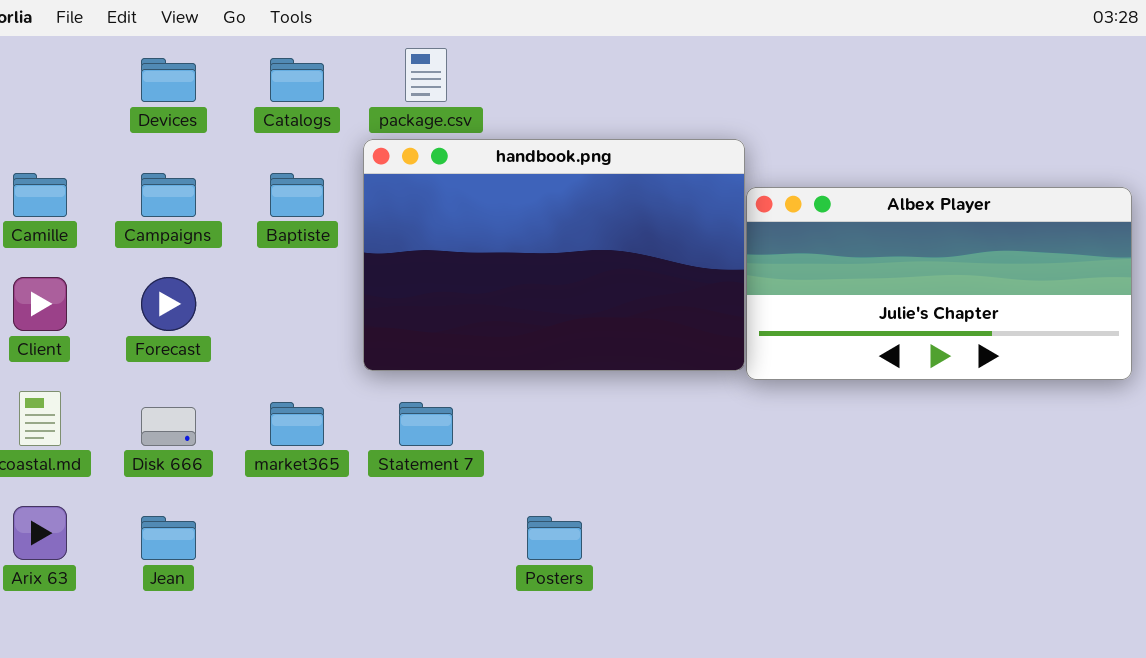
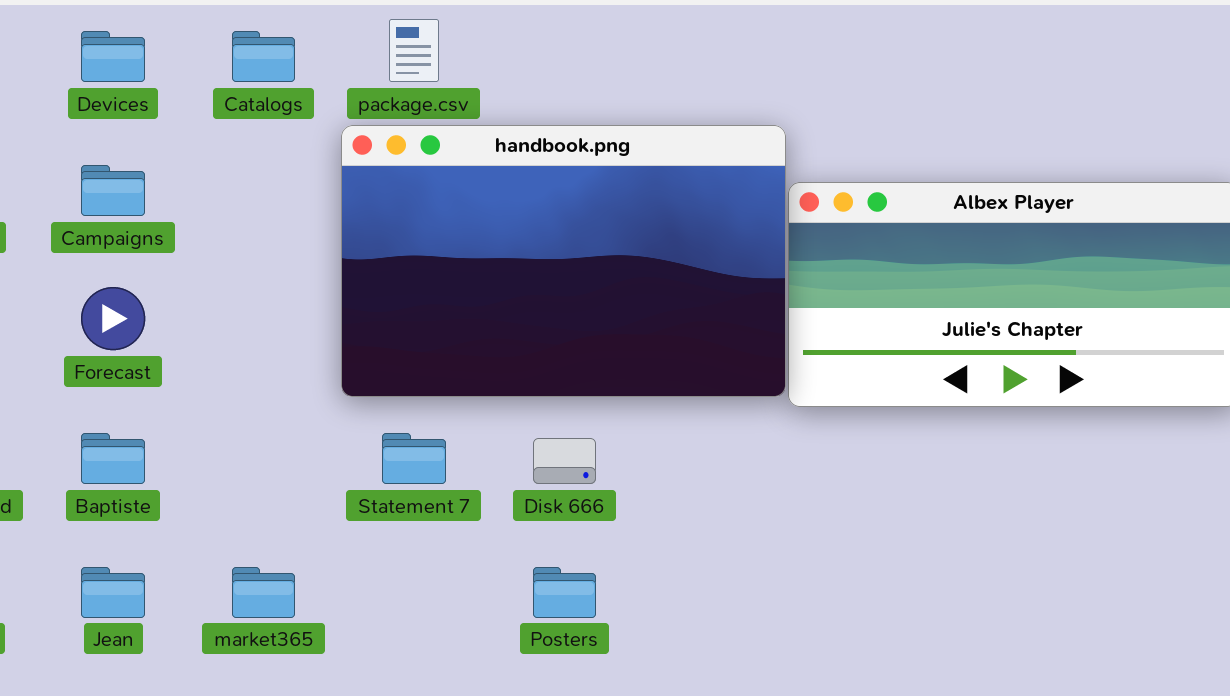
Baptiste: [270,173,324,217] -> [81,433,145,484], moved
market365: [270,402,324,446] -> [232,567,295,618], moved
Disk 666: [141,407,196,446] -> [533,438,596,484], moved

